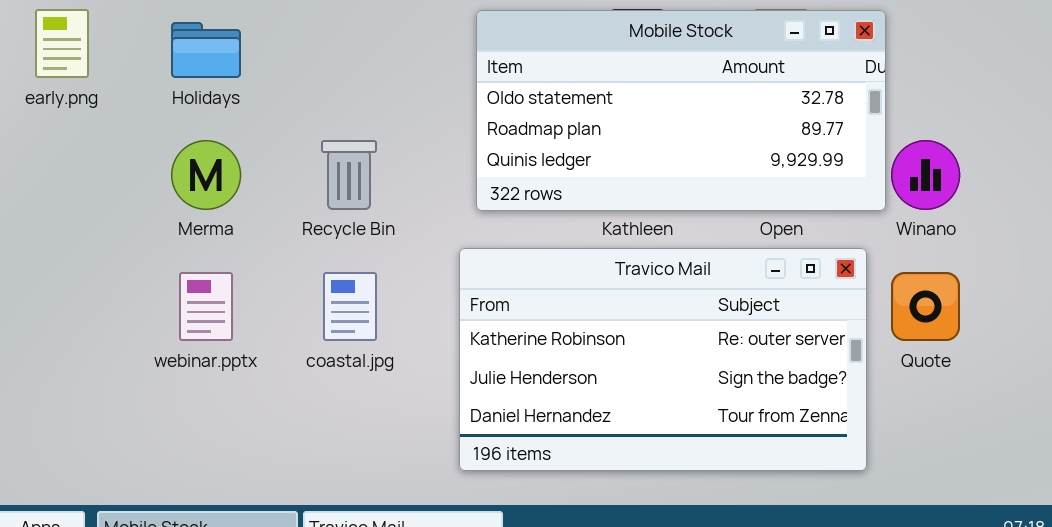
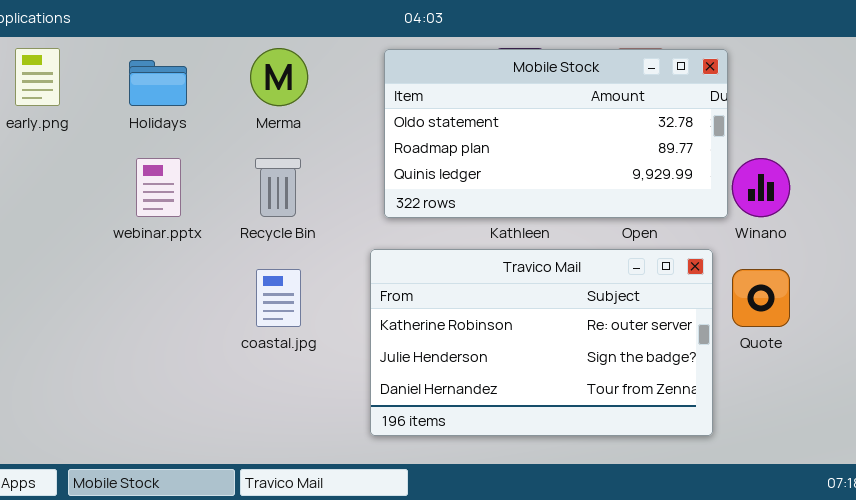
Merma: [171,140,241,210] -> [250,48,308,106], moved
webinar.pptx: [179,272,233,341] -> [136,158,181,217], moved

